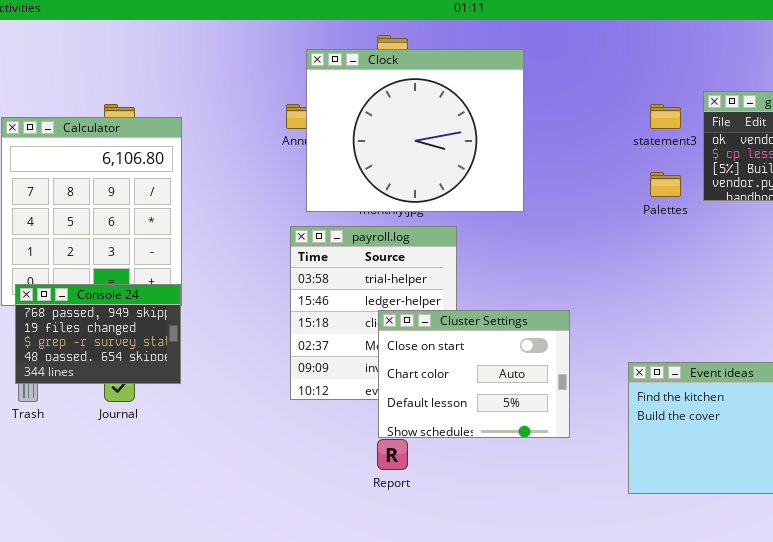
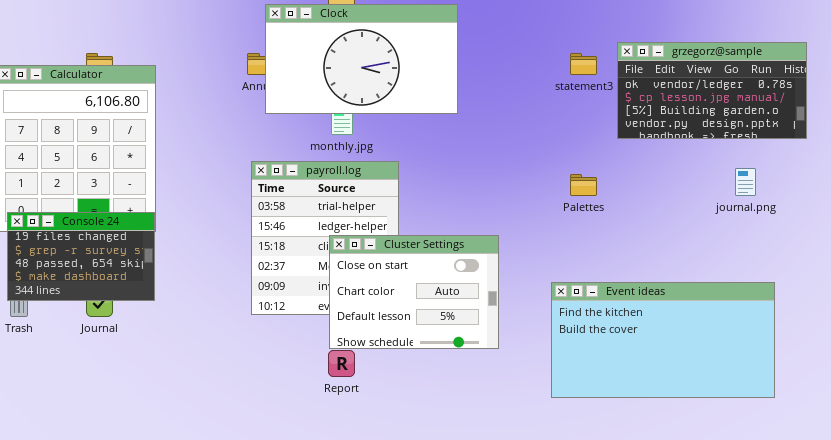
Clock: [306,49,524,212] -> [265,4,458,114], resized
Palettes: [650,172,681,197] -> [570,174,597,196], moved
Console 24: [15,284,181,384] -> [7,212,155,301], scrolled down 1 row

